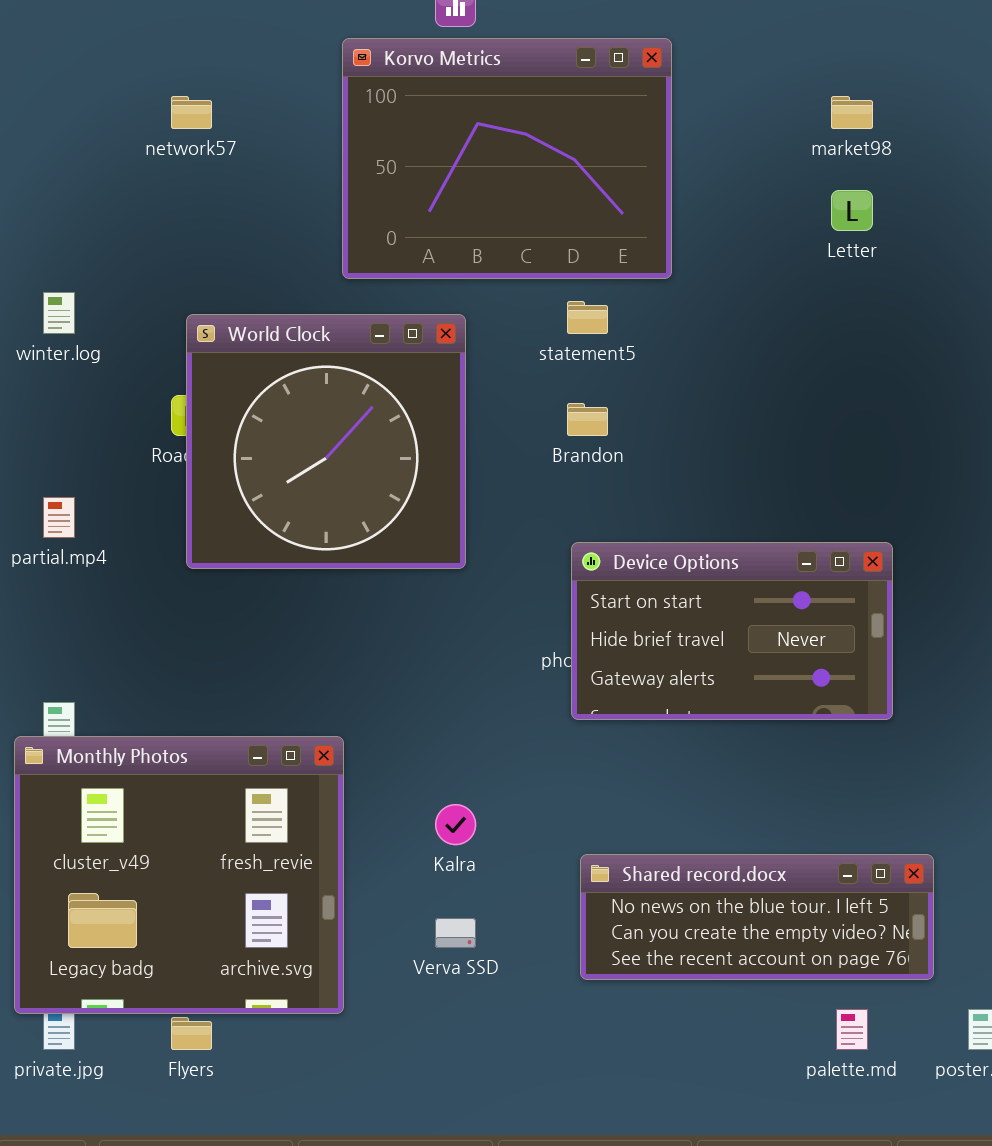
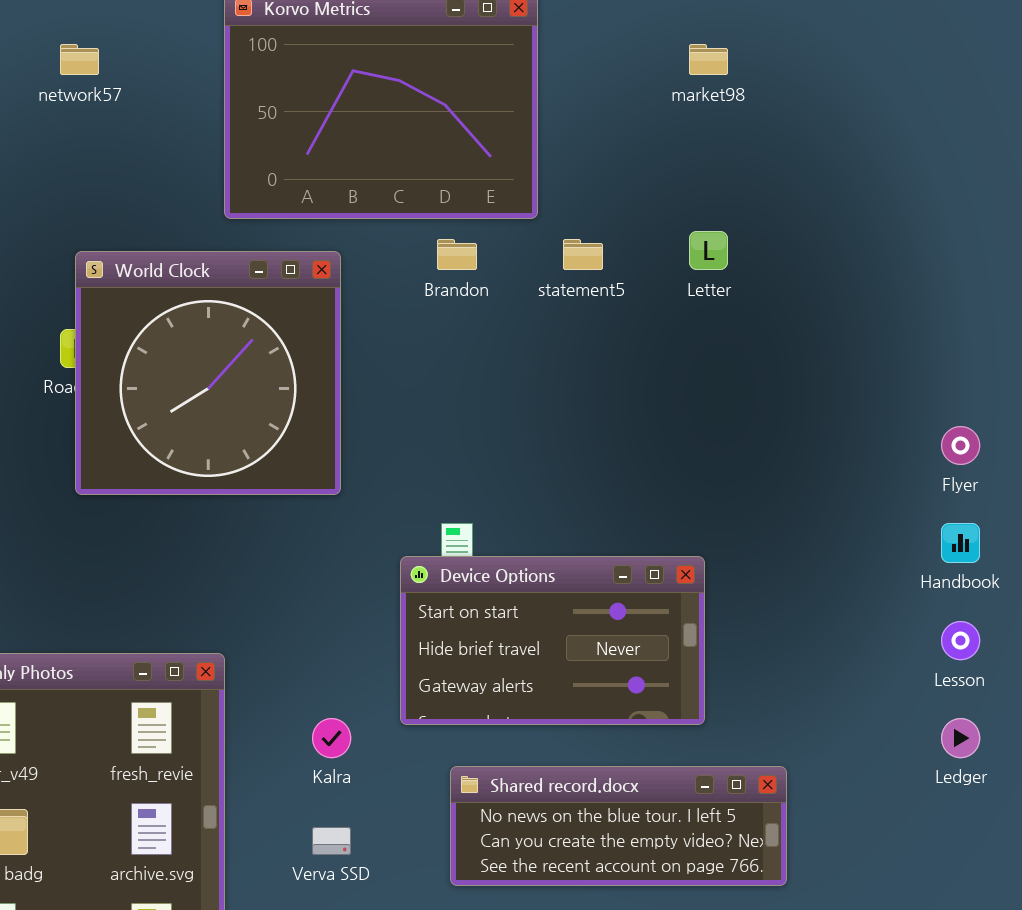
Letter: [831,190,873,231] -> [689,231,728,270], moved
statement5: [567,301,608,334] -> [563,239,603,270], moved
Brandon: [567,403,608,436] -> [437,239,477,270], moved
Device Options: [571,542,893,720] -> [400,556,705,725], moved

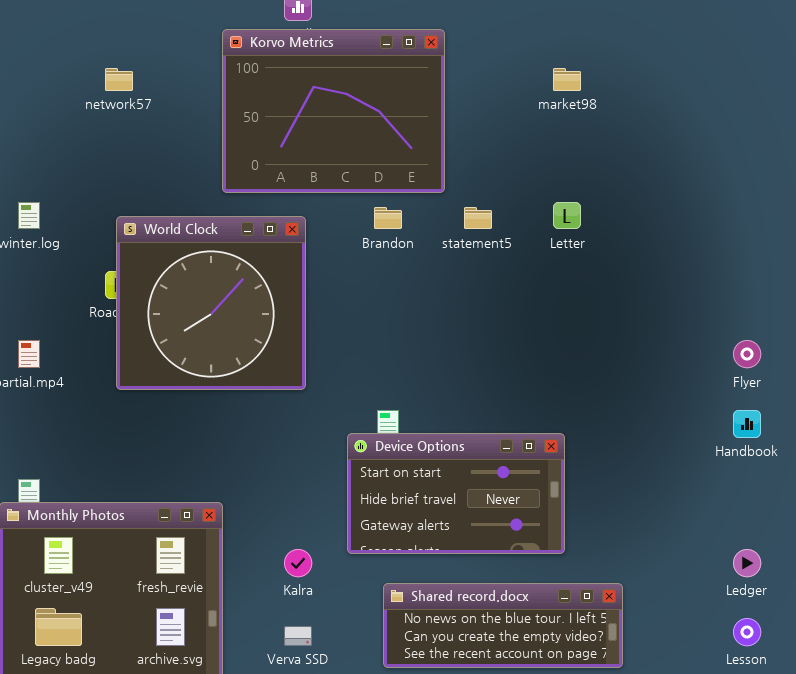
Lesson: [941,621,980,660] -> [733,618,761,646], moved

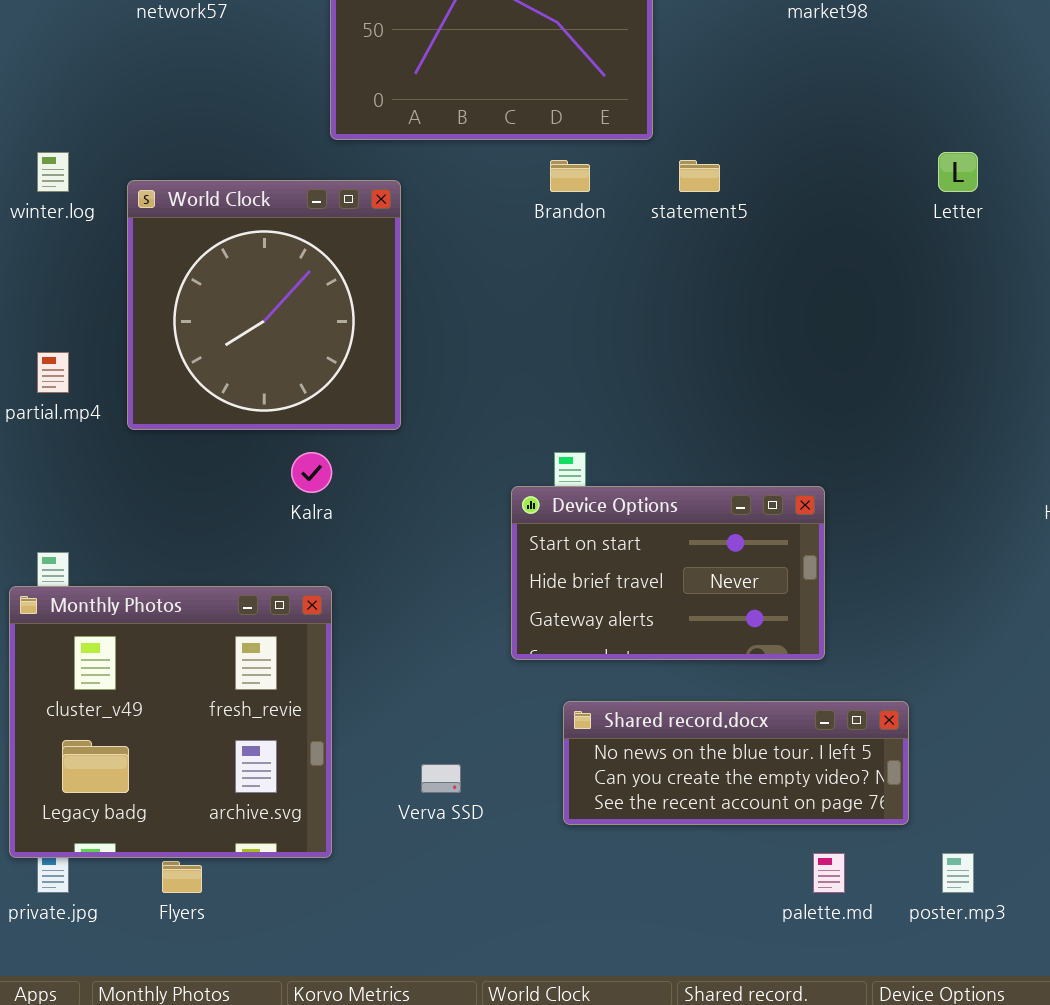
Letter: [553,202,581,229] -> [938,152,978,192], moved
World Clock: [116,216,306,390] -> [127,180,401,430], moved
Kalra: [284,549,312,577] -> [291,452,332,493], moved

